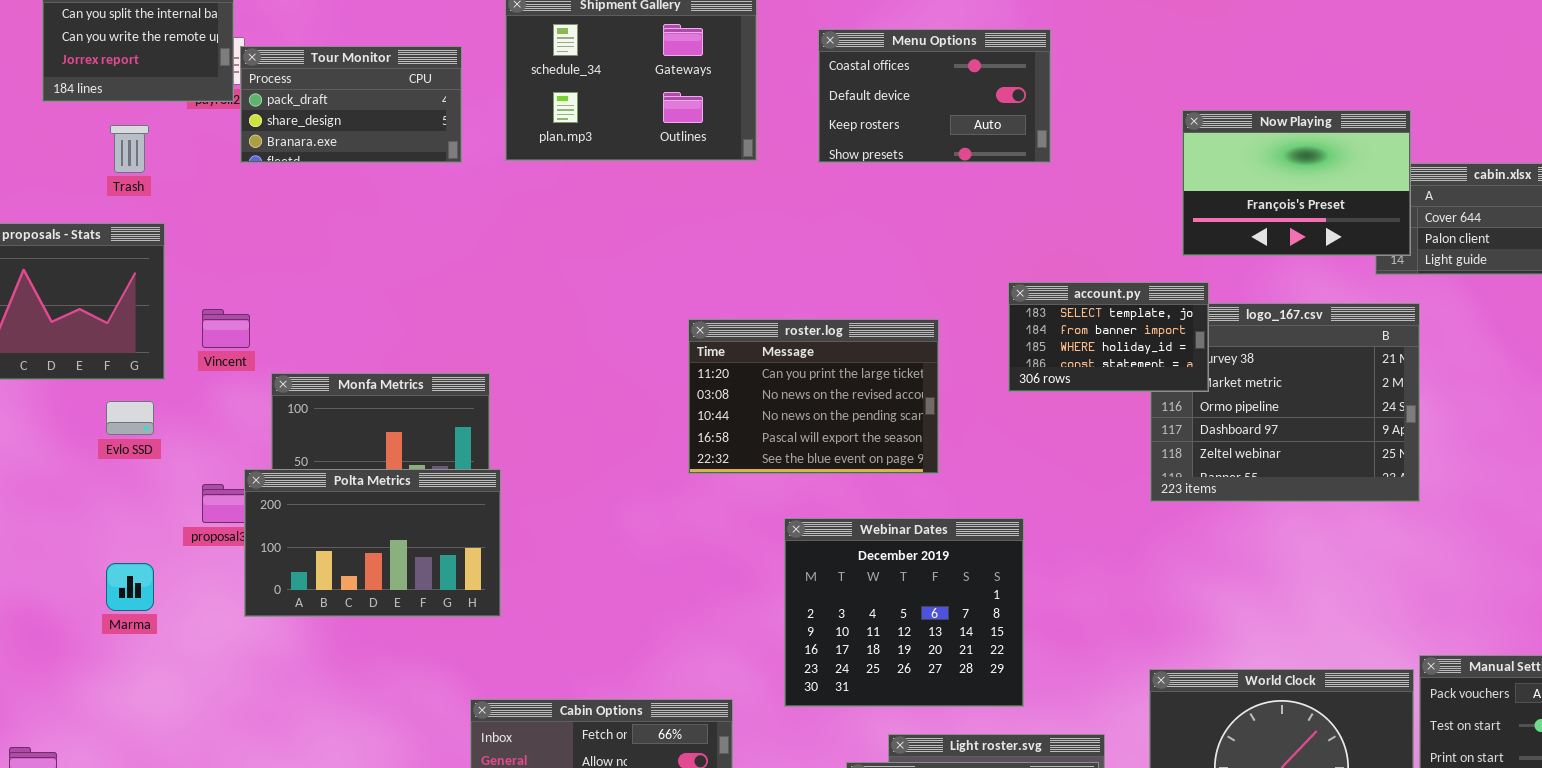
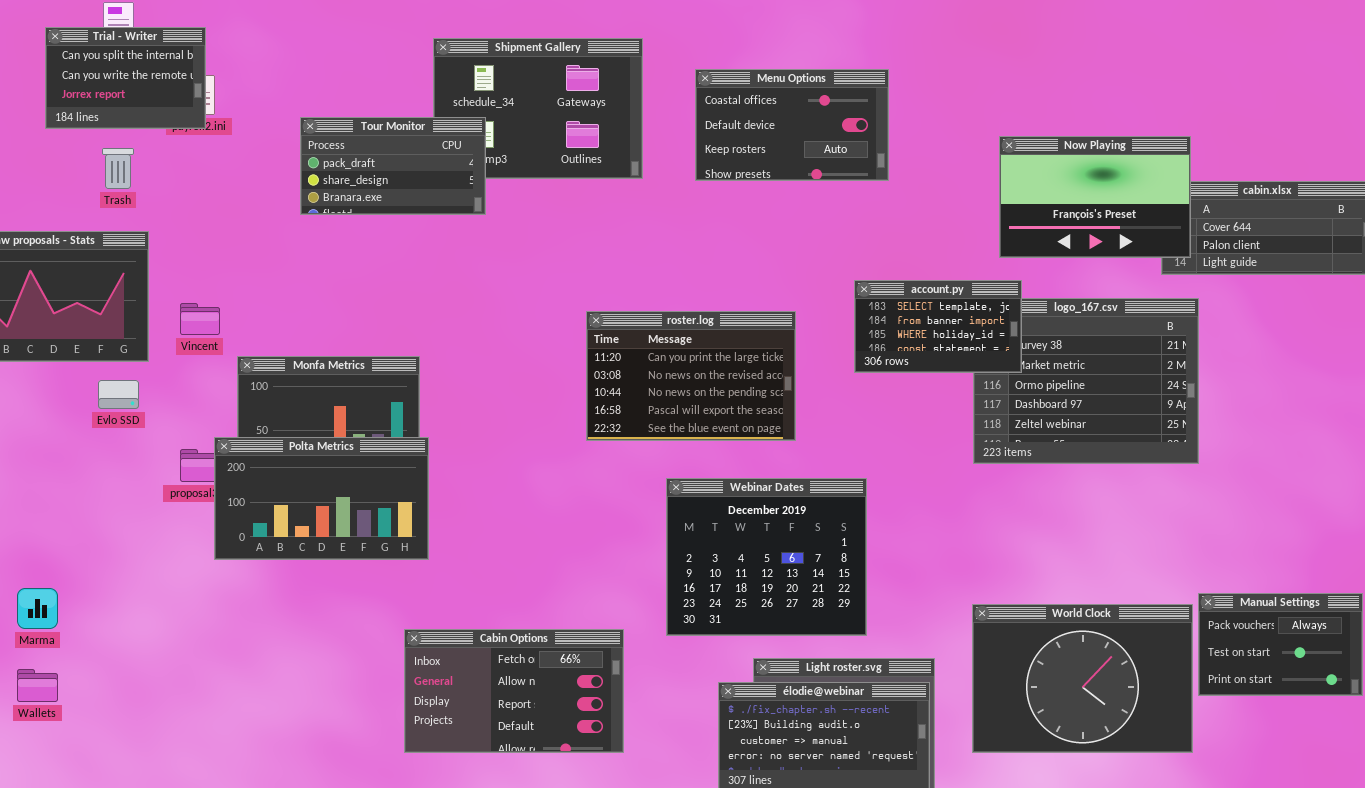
Tour Monitor: [240,46,462,163] -> [300,117,486,215], moved
Marma: [106,563,154,611] -> [17,588,58,629], moved

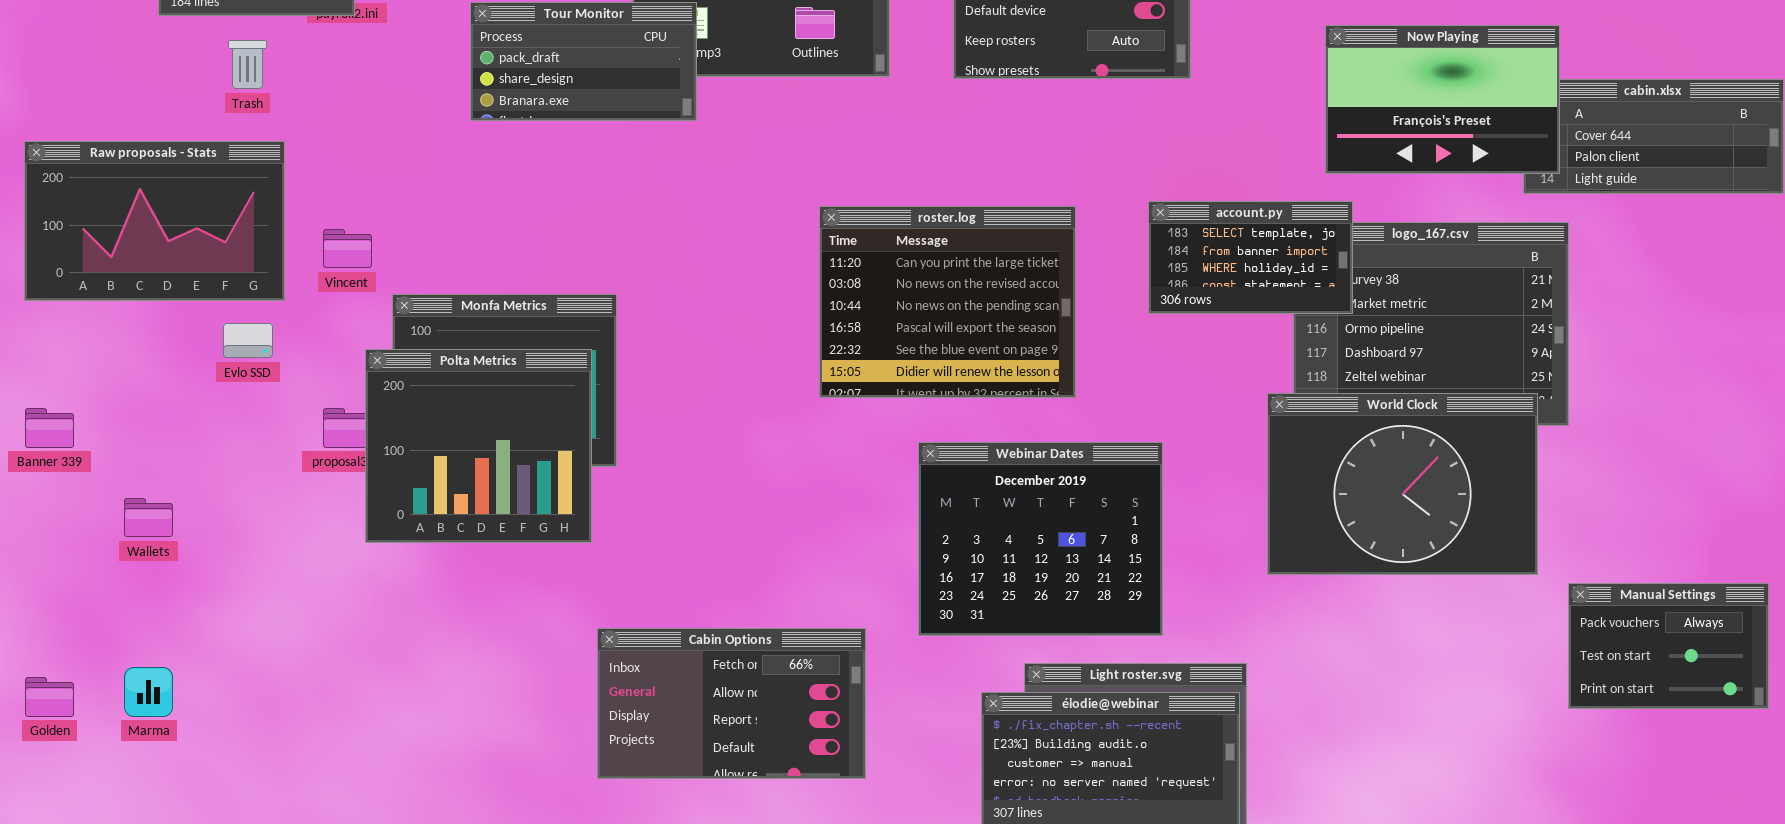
roster.log: [586,311,796,441] -> [819,206,1076,398], resized
Polta Metrics: [214,437,429,560] -> [365,349,592,543], resized
Marma: [17,588,58,629] -> [124,667,173,717], moved
World Clock: [972,604,1193,753] -> [1267,393,1538,575], moved
Wallets: [17,669,58,702] -> [124,498,173,537], moved

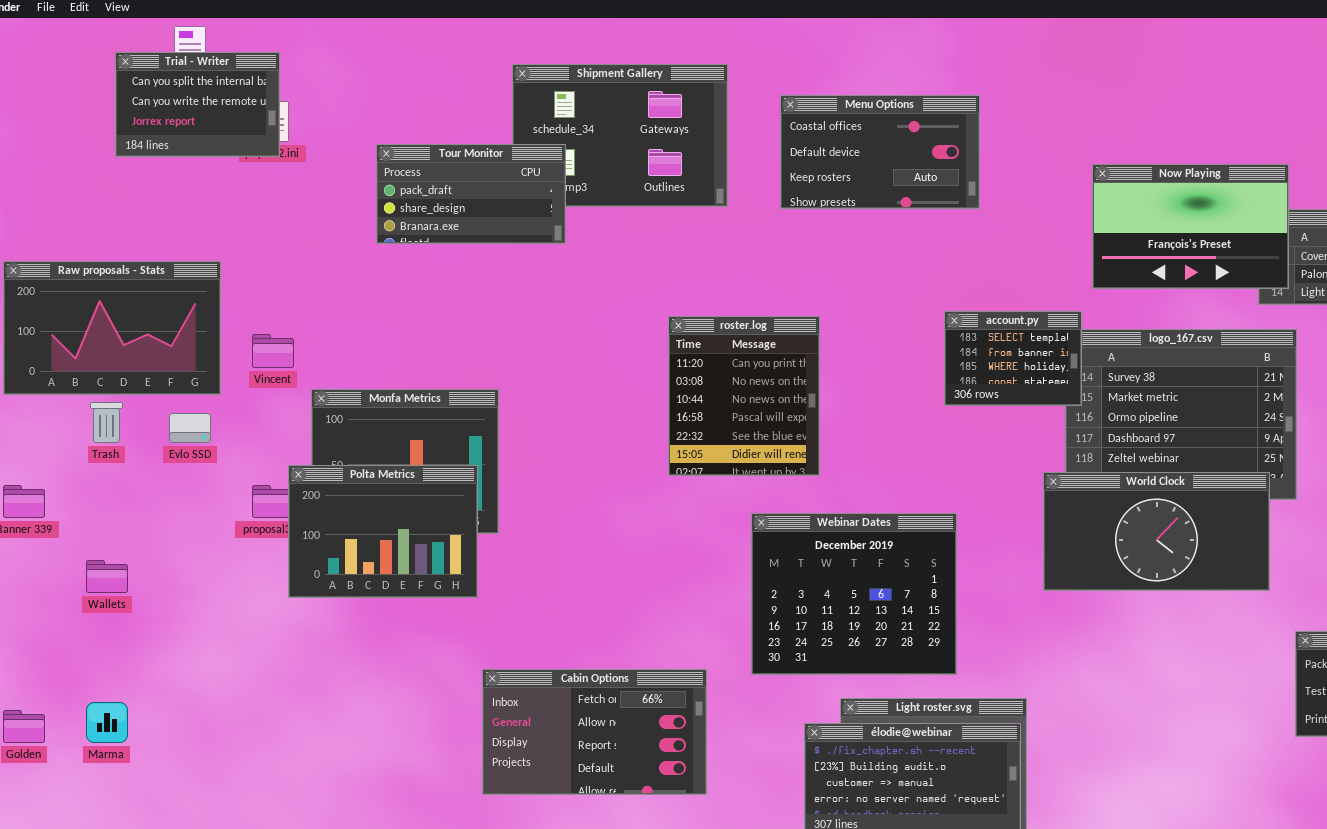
Trash: [228,40,267,89] -> [90,402,123,443], moved
account.py: [1148,201,1353,314] -> [944,311,1082,406], resized
roster.log: [819,206,1076,398] -> [668,316,820,476], resized
Polta Metrics: [365,349,592,543] -> [288,465,478,598], resized
World Clock: [1267,393,1538,575] -> [1043,472,1270,591], resized

